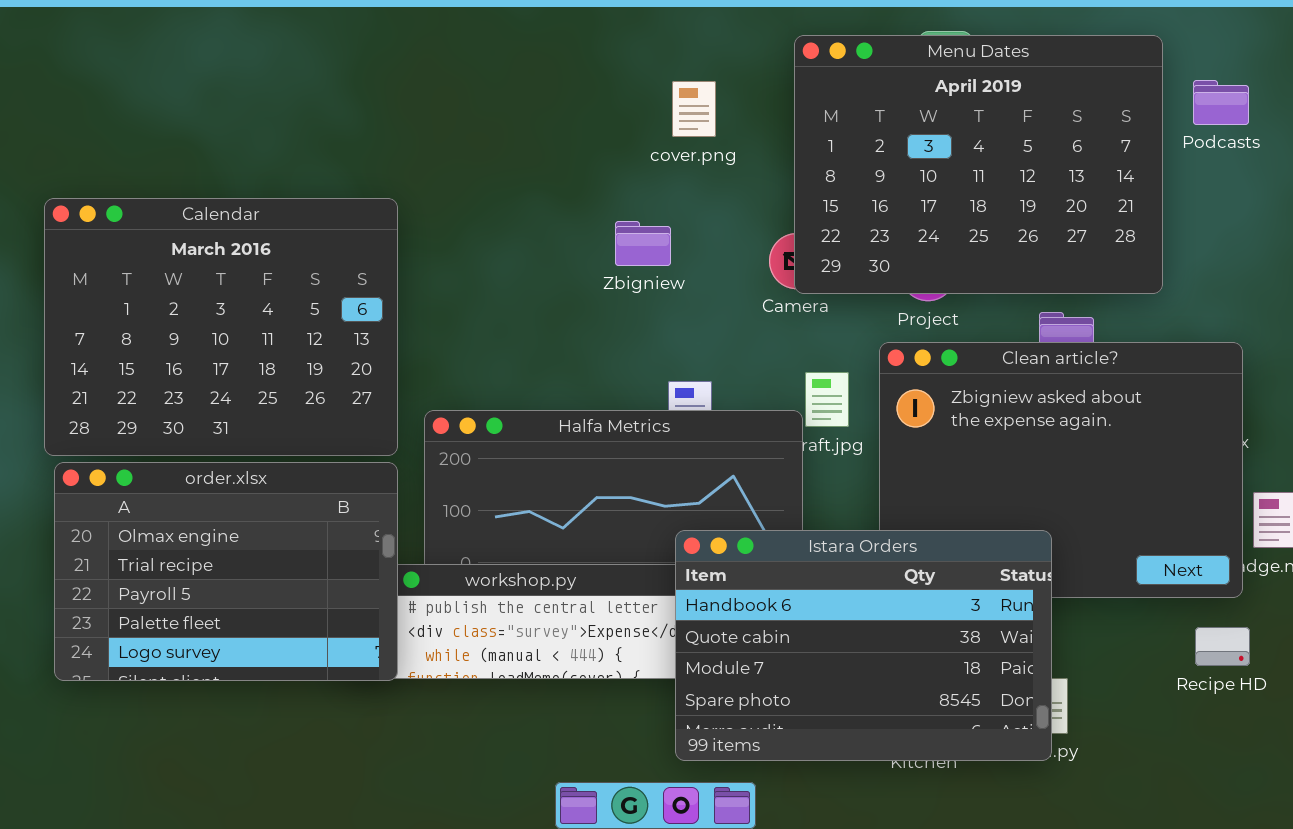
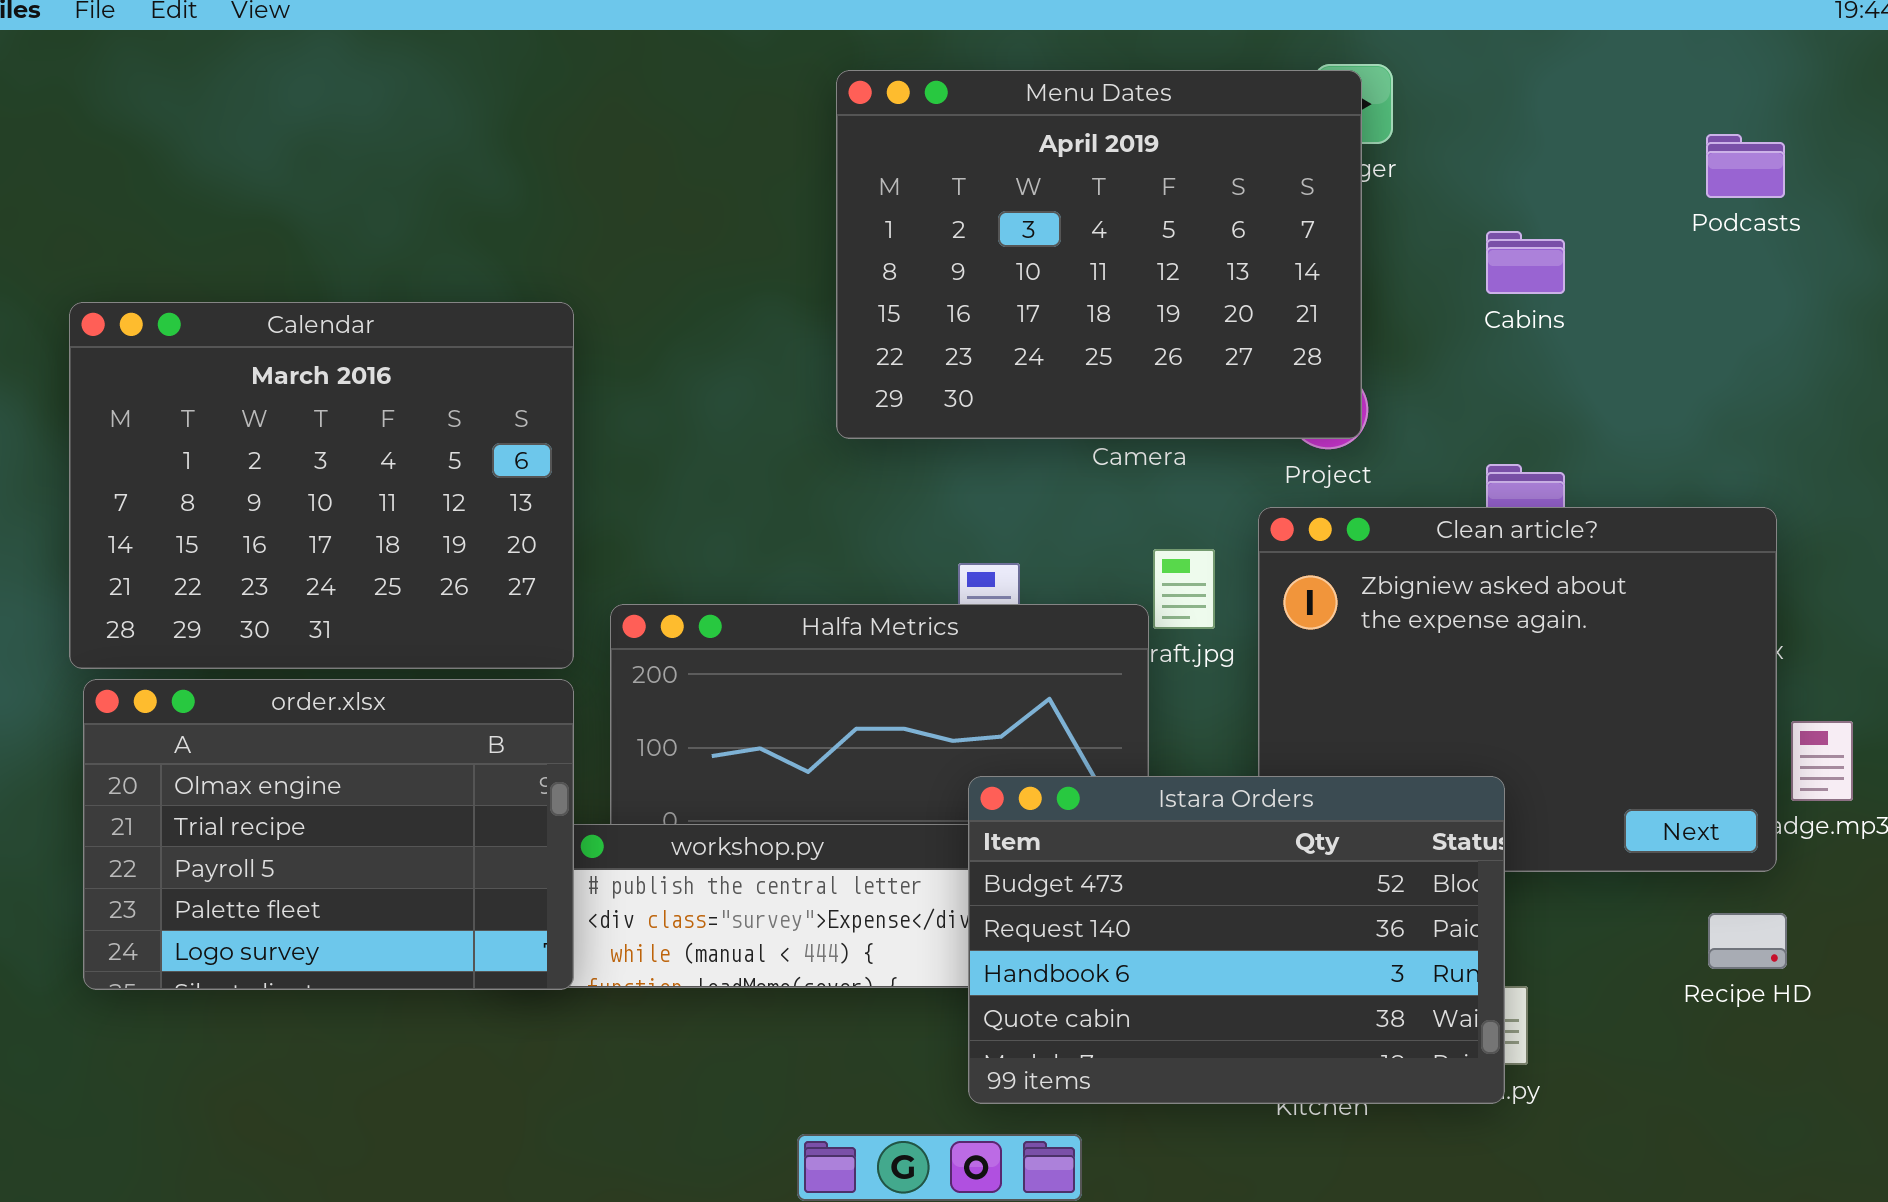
Menu Dates: [794,35,1163,294] -> [836,70,1362,439], moved
Istara Orders: [675,530,1052,761] -> [968,776,1505,1104], scrolled up 2 rows

